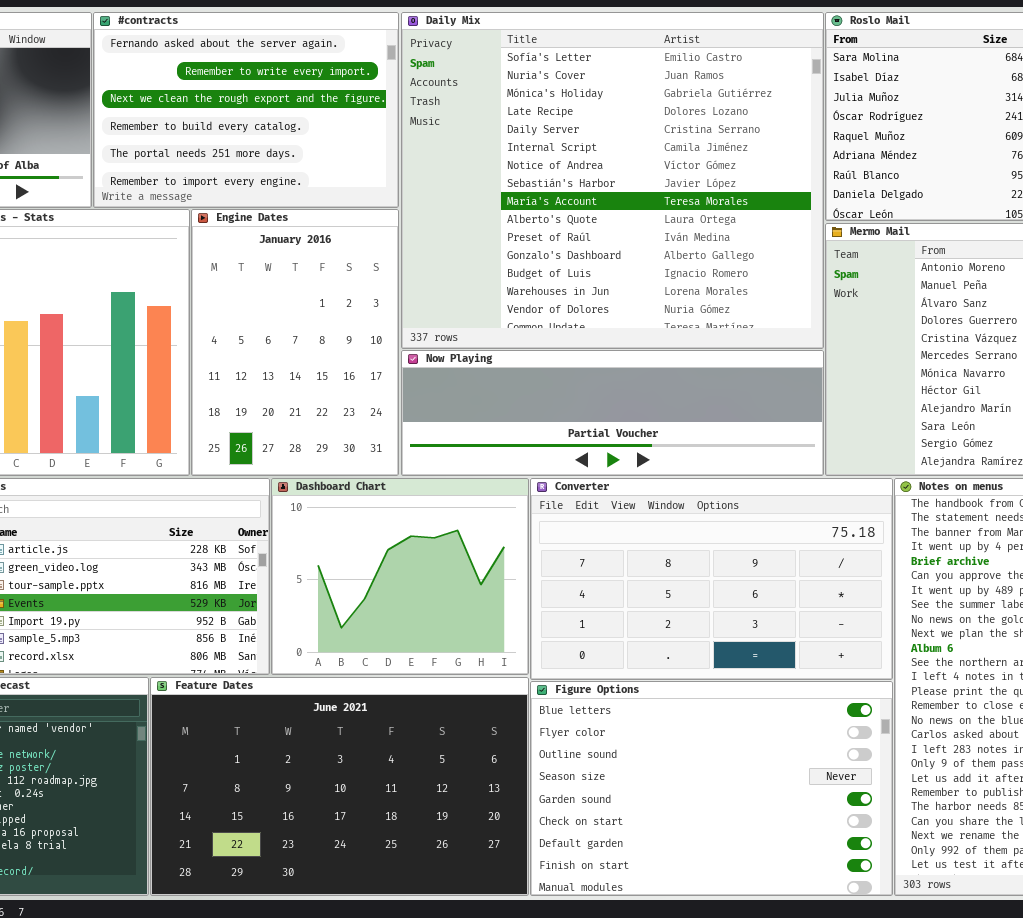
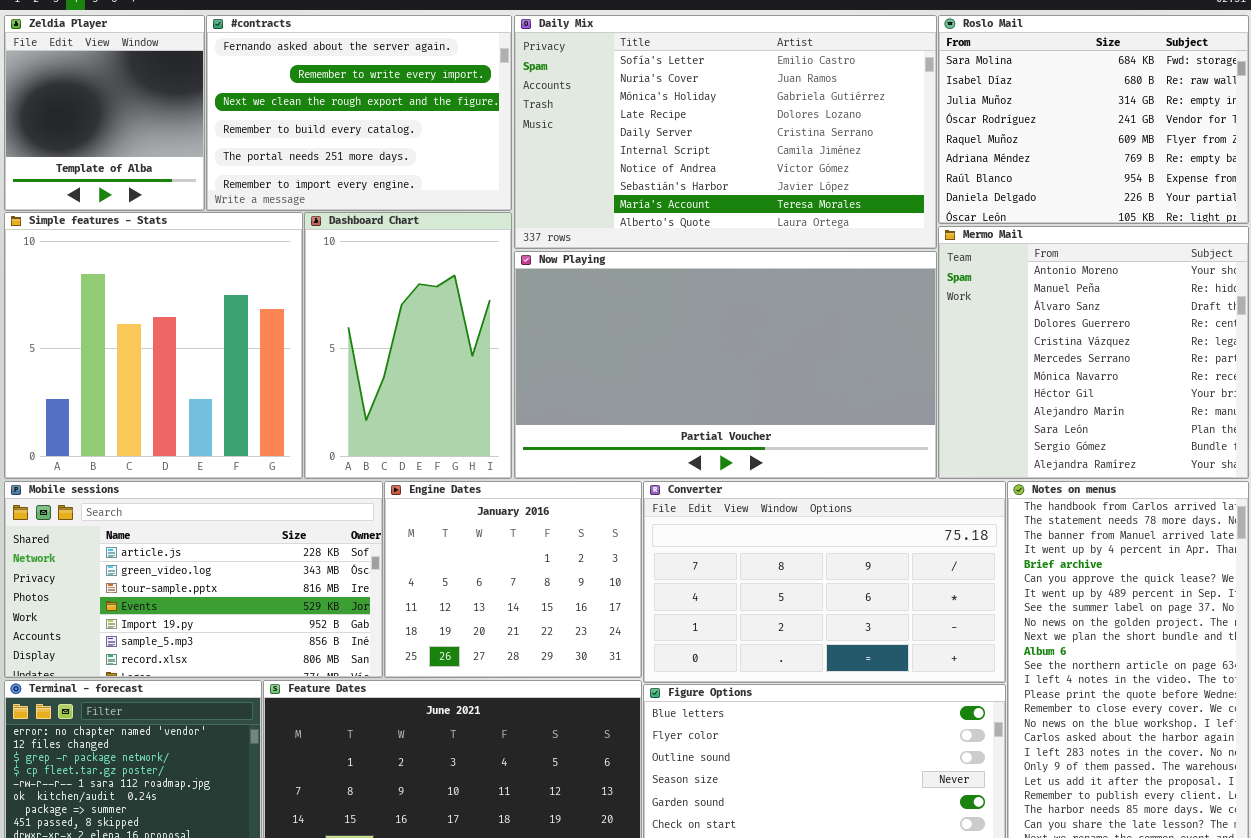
Daily Mix: [401,12,824,349] -> [514,15,937,249], resized
Engine Dates: [191,209,399,476] -> [384,481,642,678], moved, resized
Now Playing: [401,350,824,476] -> [514,251,937,479], resized
Dashboard Chart: [271,478,529,675] -> [304,212,512,479], moved, resized

